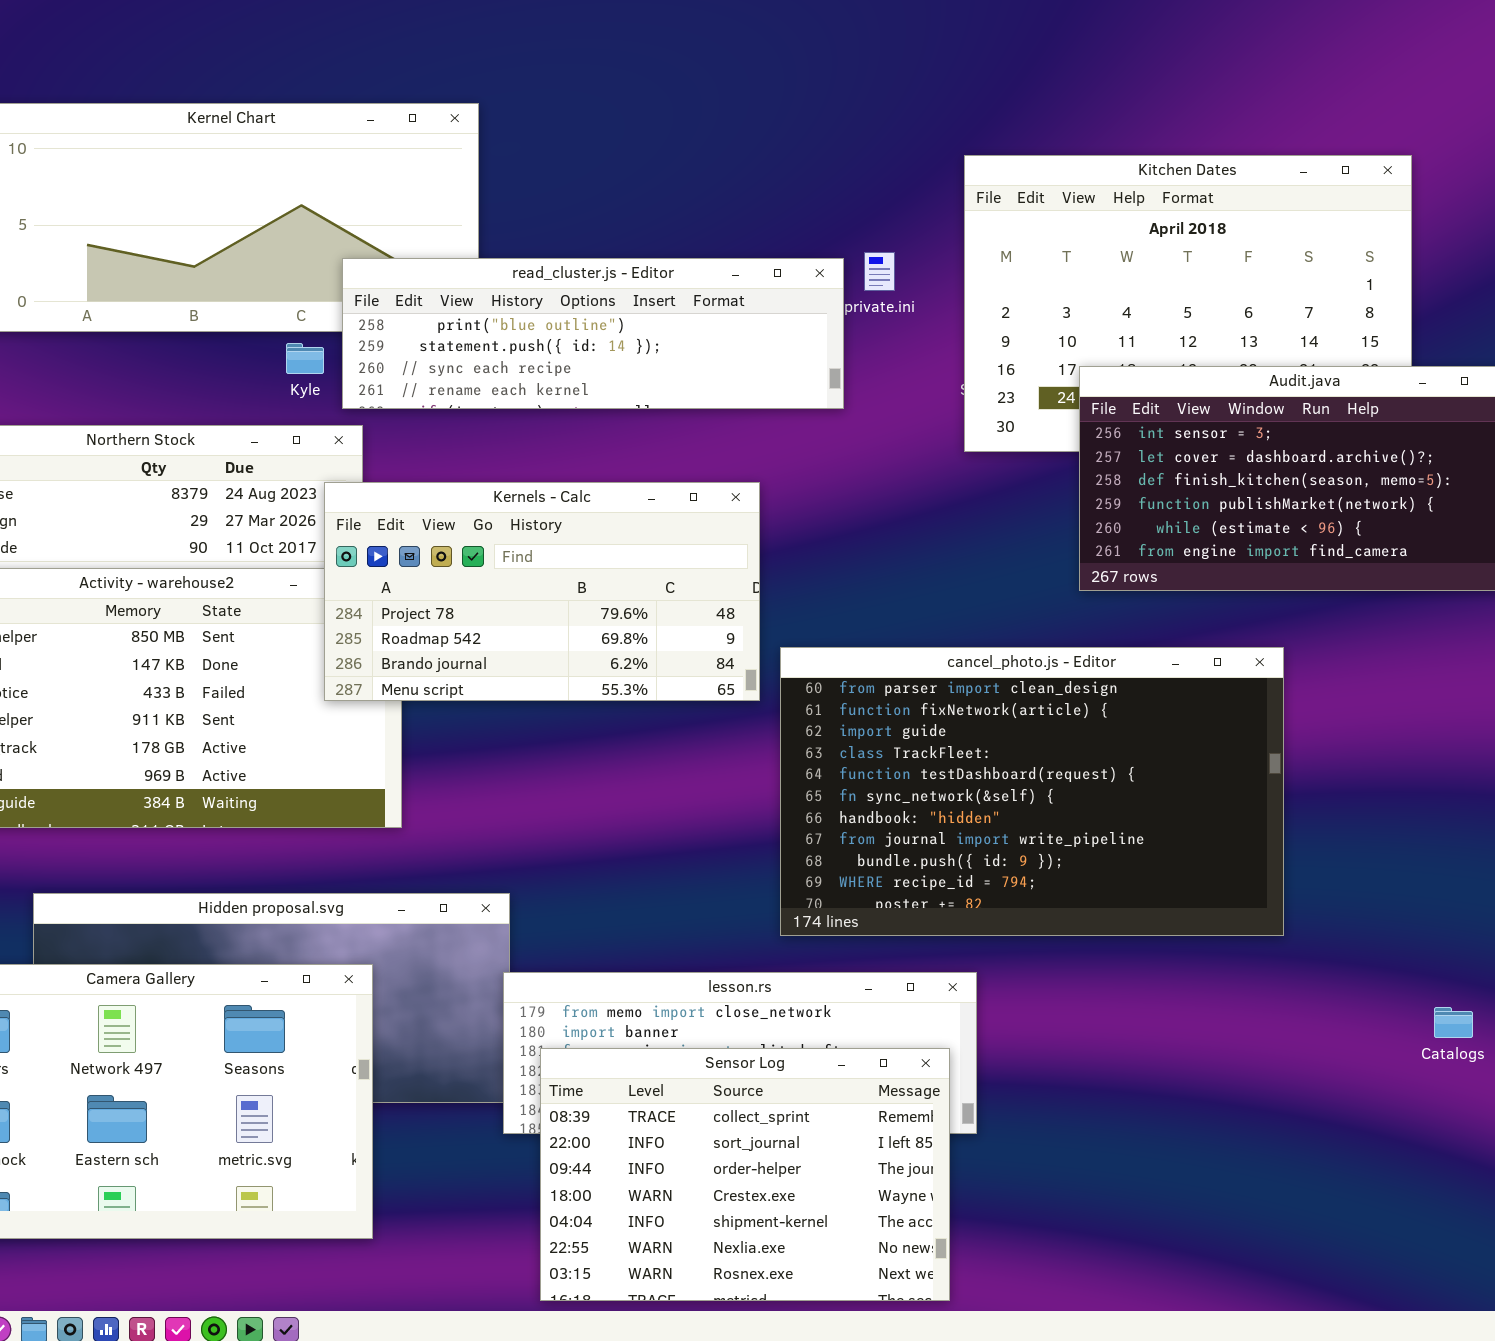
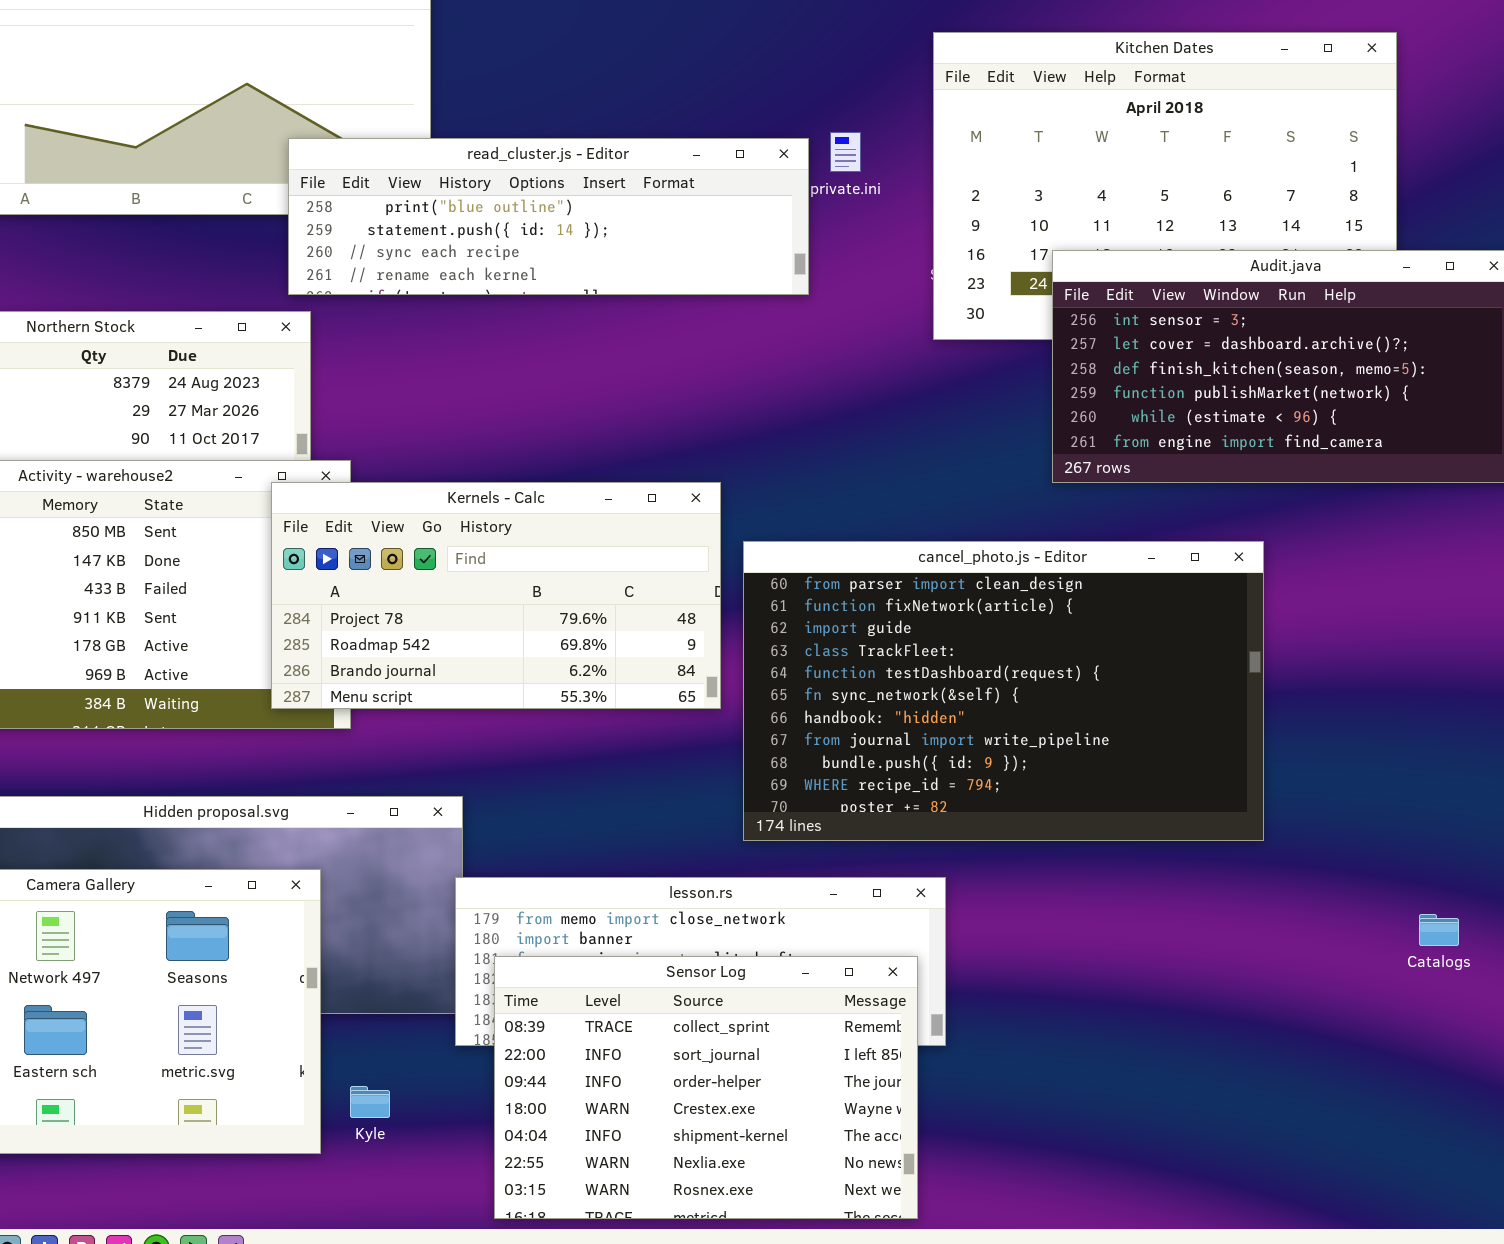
Kyle: [286,343,324,374] -> [350,1086,390,1118], moved
Kernels - Calc: [324,482,760,701] -> [271,482,721,709], moved

